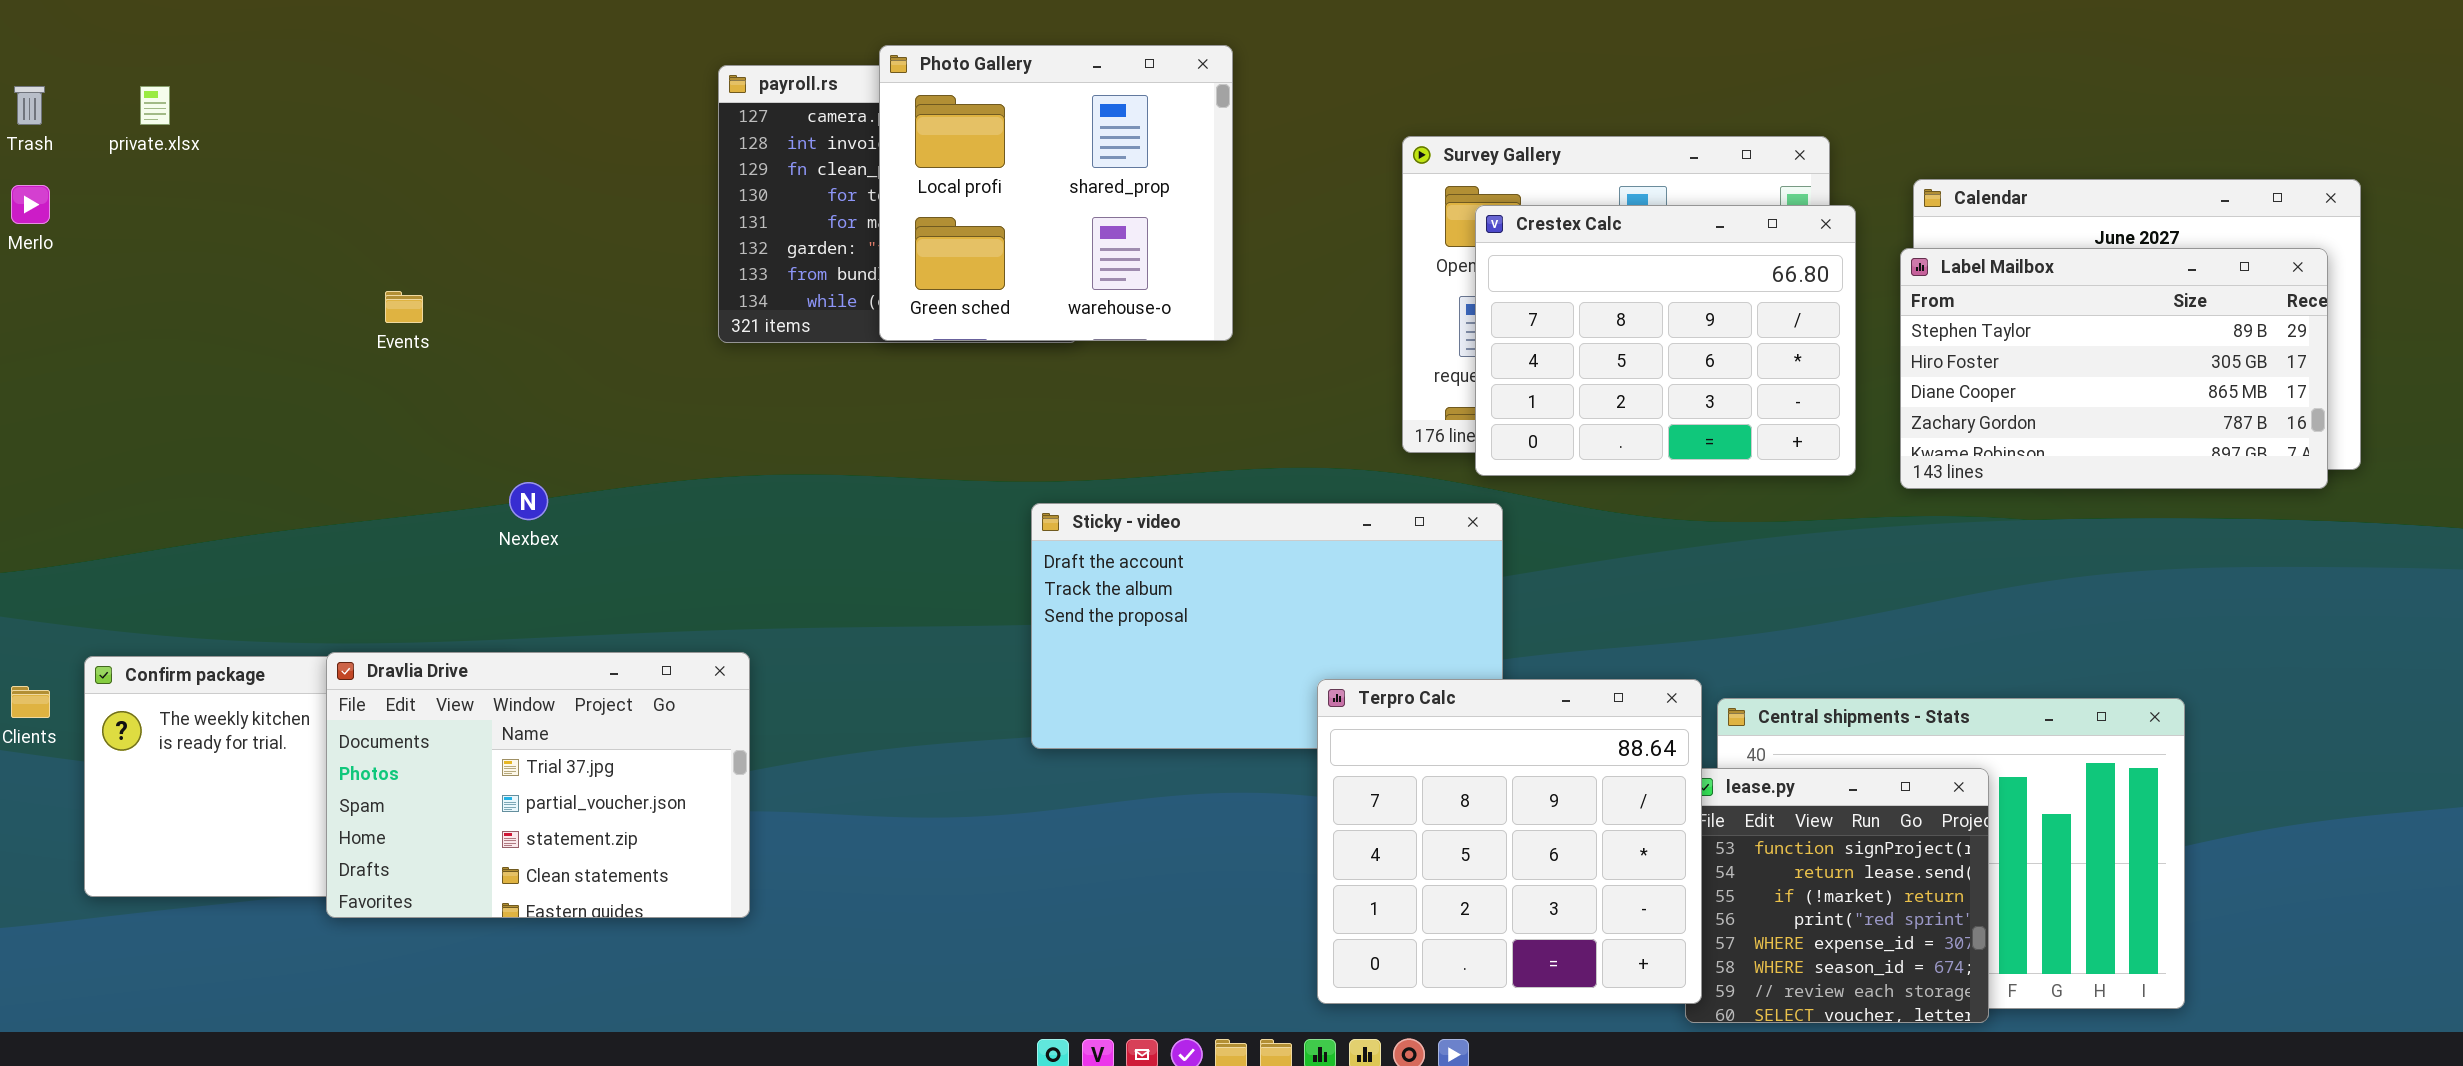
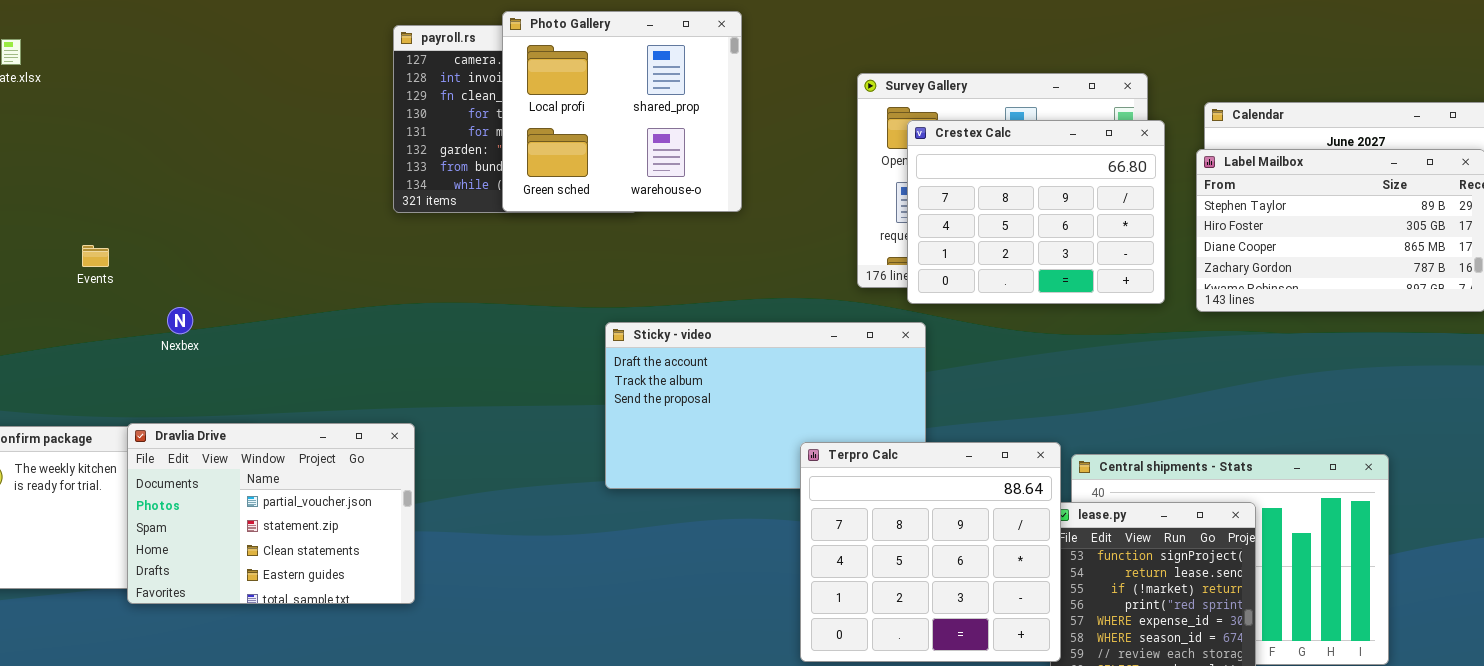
Events: [385,291,423,323] -> [82,245,109,267], moved
Nexbex: [509,482,548,520] -> [167,307,193,334], moved
Dravlia Drive: [326,652,750,918] -> [127,423,415,604], scrolled down 1 row

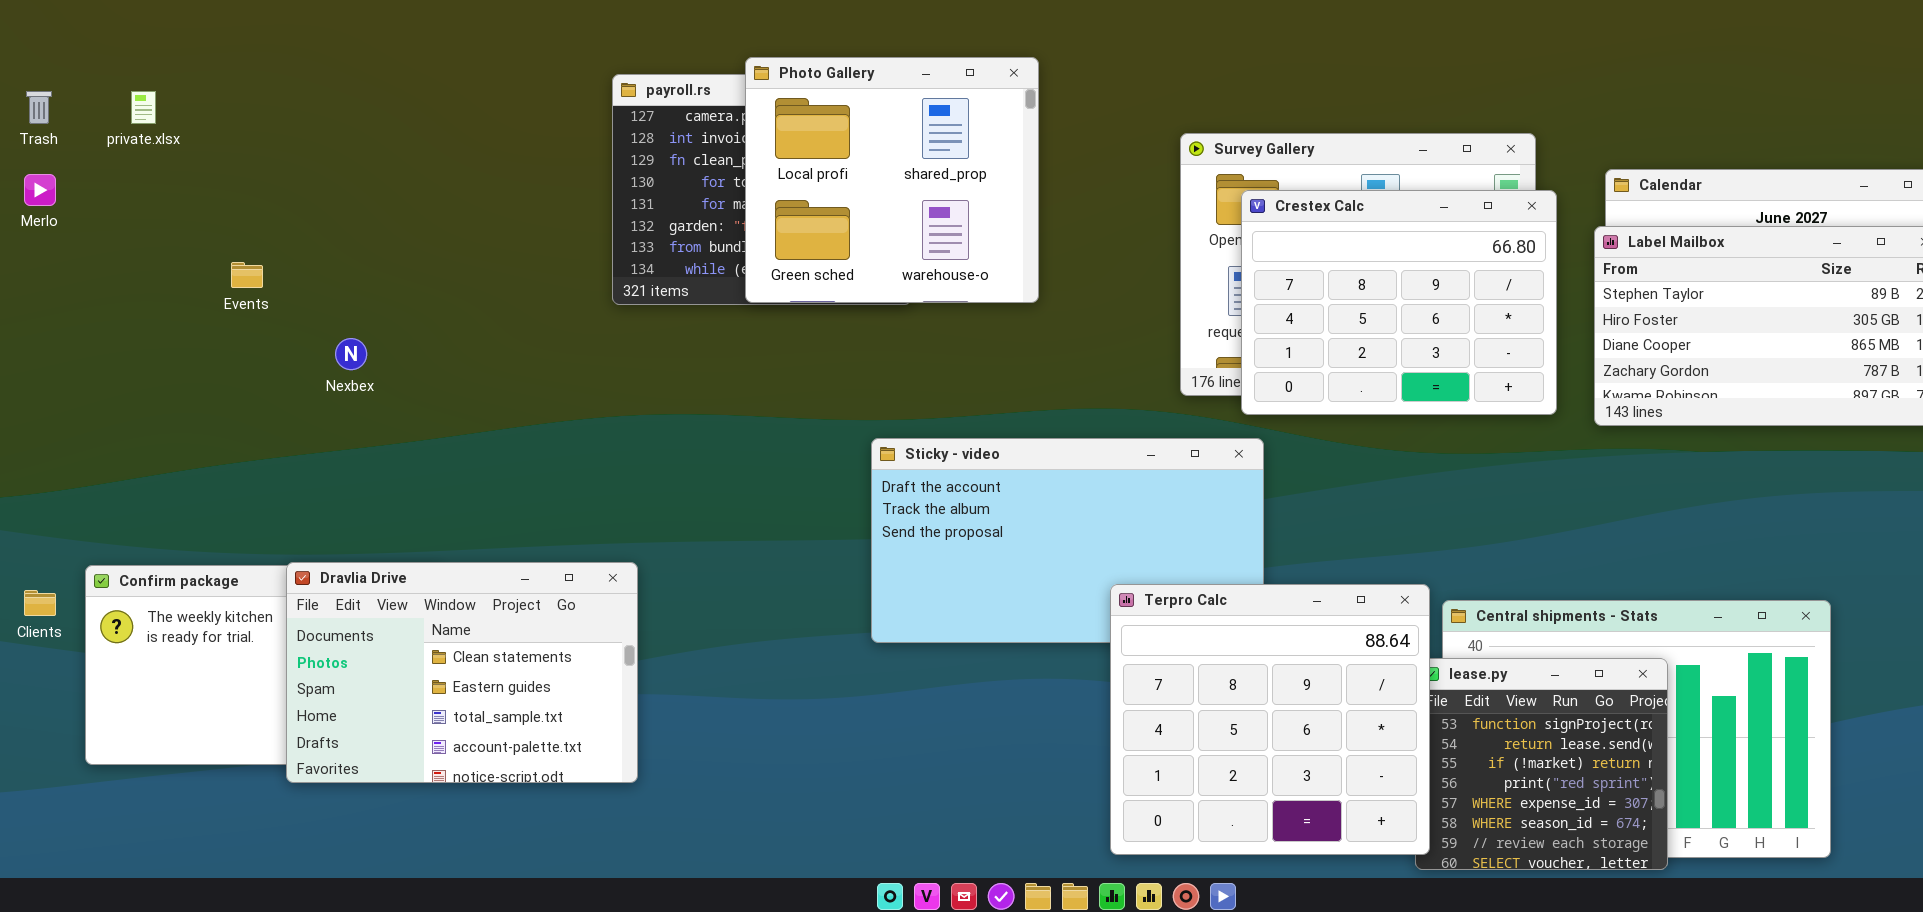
Events: [82,245,109,267] -> [231,262,263,288], moved
Nexbex: [167,307,193,334] -> [335,338,367,370], moved
Dravlia Drive: [127,423,415,604] -> [286,562,638,783], scrolled down 2 rows

